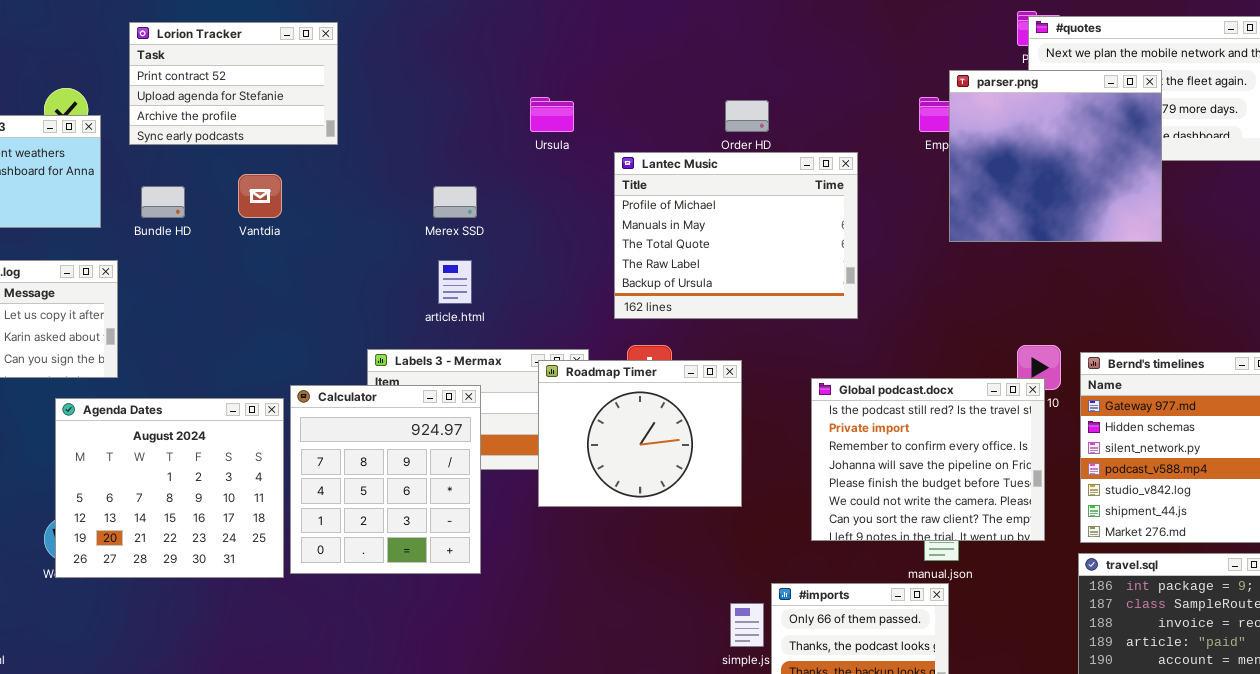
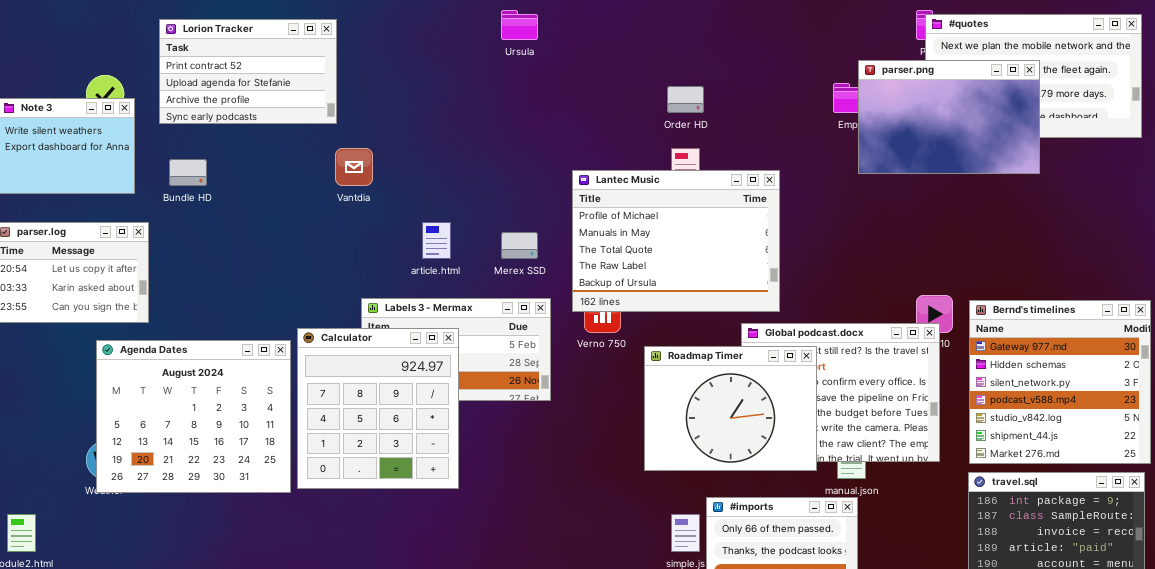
parser.png: [949,70,1162,242] -> [858,60,1040,174], resized
Ursula: [530,97,574,132] -> [501,10,538,40], moved
Lantec Music: [614,152,858,319] -> [572,170,780,312], moved
Vantdia: [238,174,282,218] -> [335,148,373,186], moved
Merex SSD: [433,186,477,218] -> [501,232,538,259], moved
Roadmap Timer: [538,360,742,507] -> [644,346,817,471], moved

